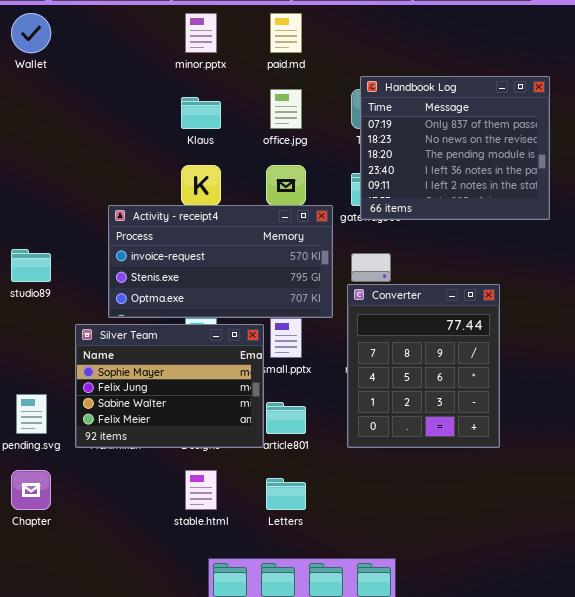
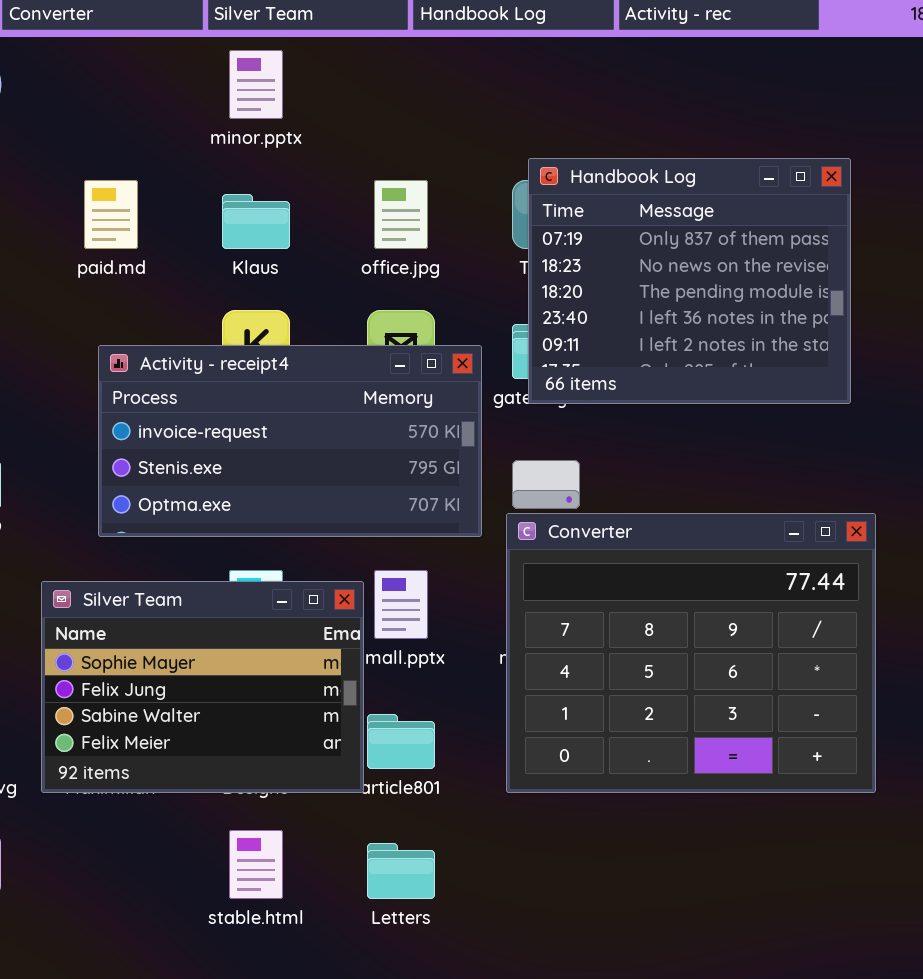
paid.md: [270,13,302,53] -> [84,180,138,249], moved
Activity - receipt4: [108,205,333,318] -> [98,345,482,537], moved
Converter: [347,284,500,448] -> [506,513,876,793], resized

